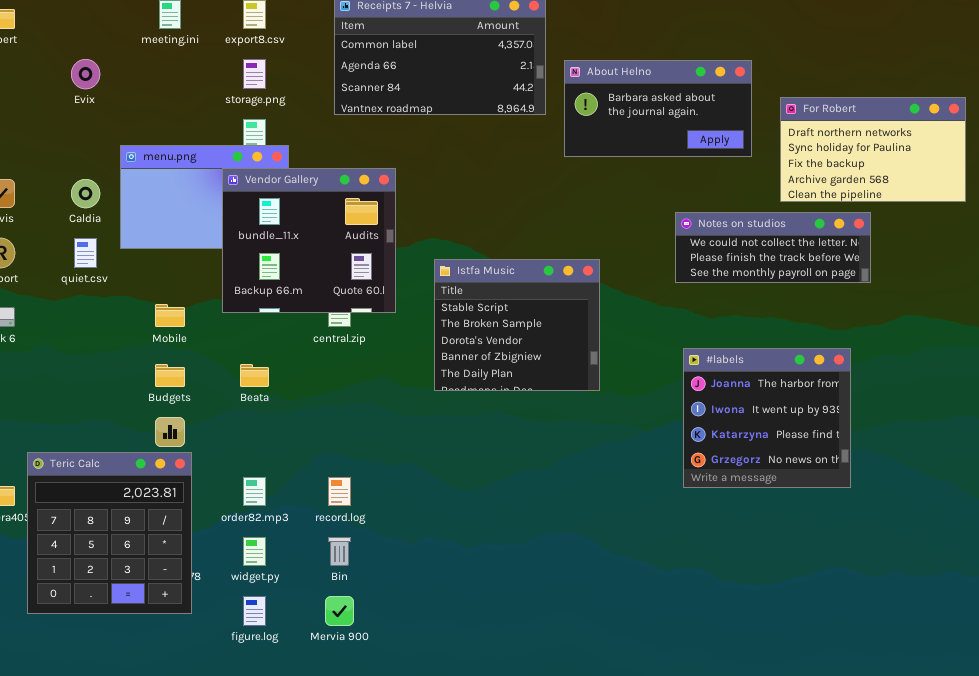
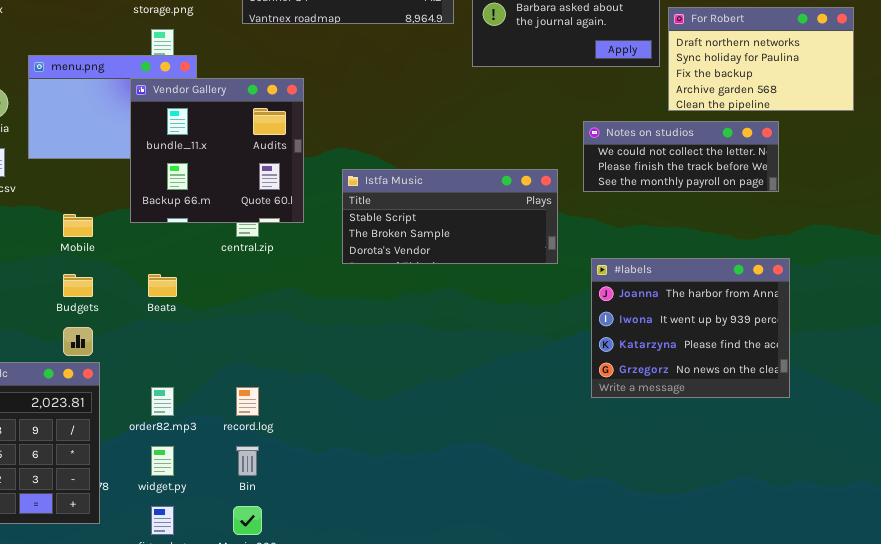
For Robert: [780,97,966,202] -> [668,7,854,111], moved
Istfa Music: [434,259,600,391] -> [342,169,558,264], resized
#labels: [683,348,851,488] -> [591,258,790,398], resized

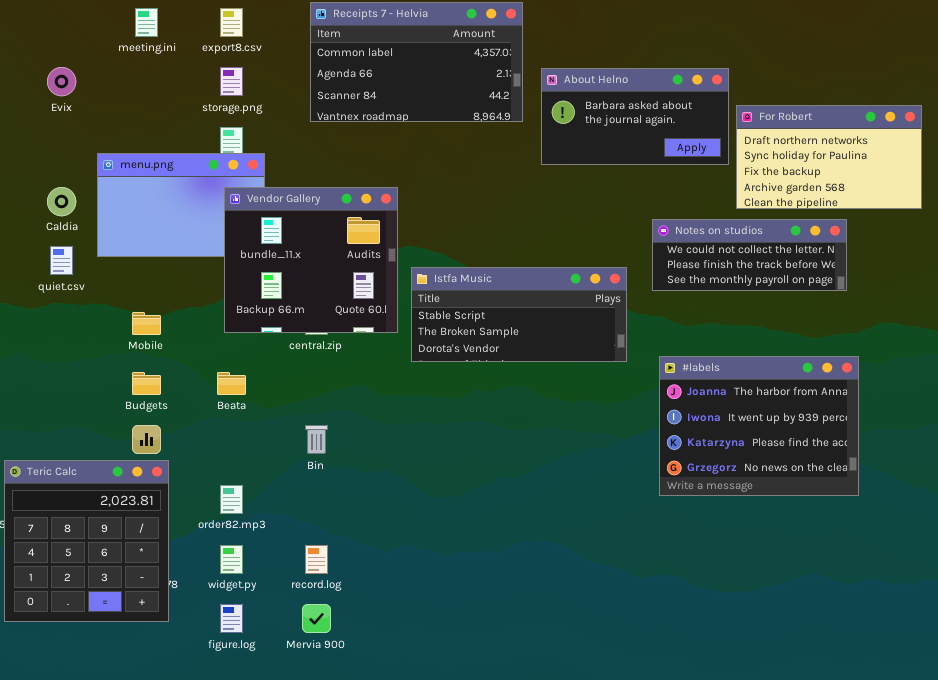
Vendor Gallery: [130,78,304,223] -> [224,187,398,333], moved
record.log: [236,387,259,416] -> [305,545,328,574], moved
Bin: [236,446,259,476] -> [305,425,328,454], moved

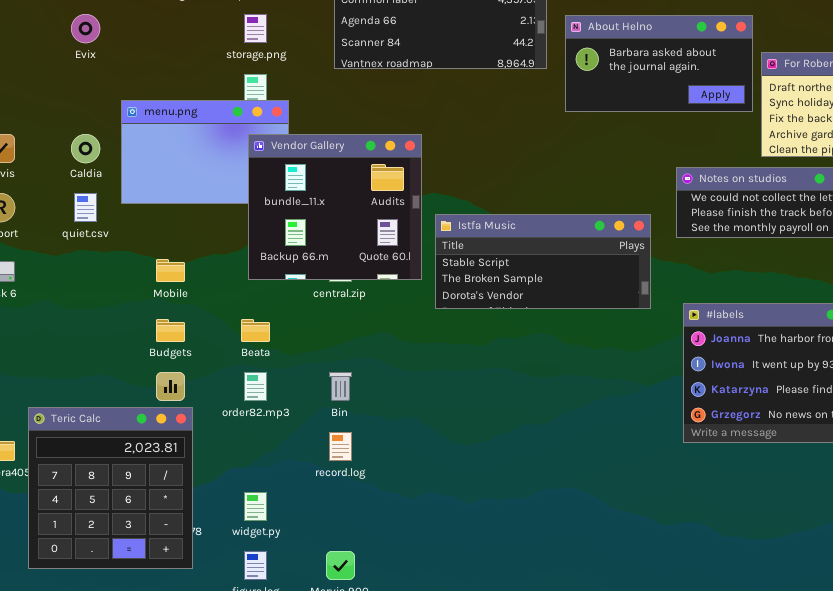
order82.mp3: [220,485,243,514] -> [244,372,267,401], moved
record.log: [305,545,328,574] -> [329,432,352,461], moved

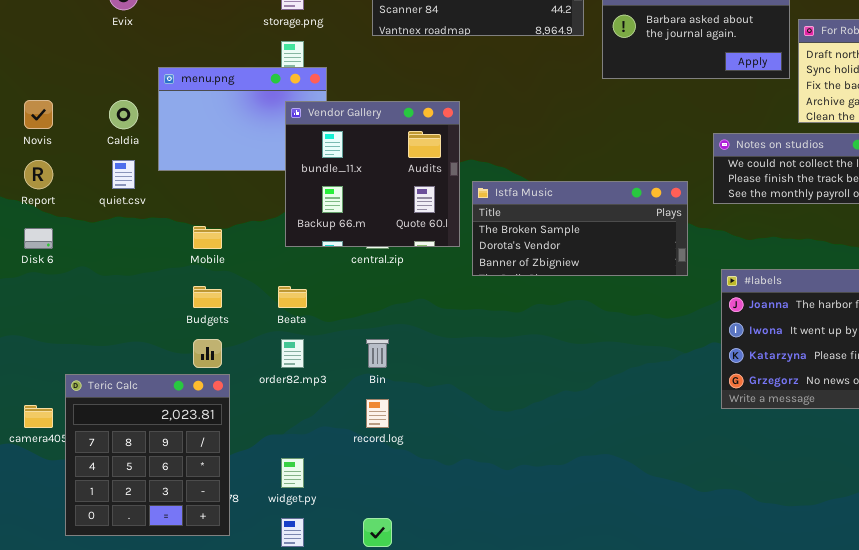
Istfa Music: [435,214,651,309] -> [472,181,688,276], scrolled down 1 row

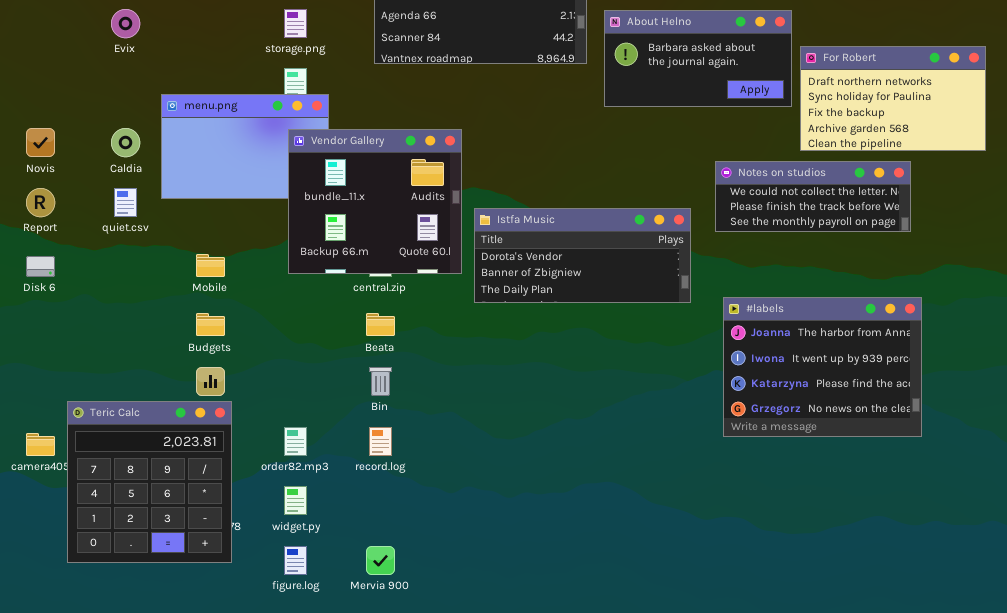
Istfa Music: [472,181,688,276] -> [474,208,691,303], scrolled down 1 row
Beata: [278,286,307,308] -> [366,313,395,336], moved
order82.mp3: [281,339,304,368] -> [284,427,307,456], moved

